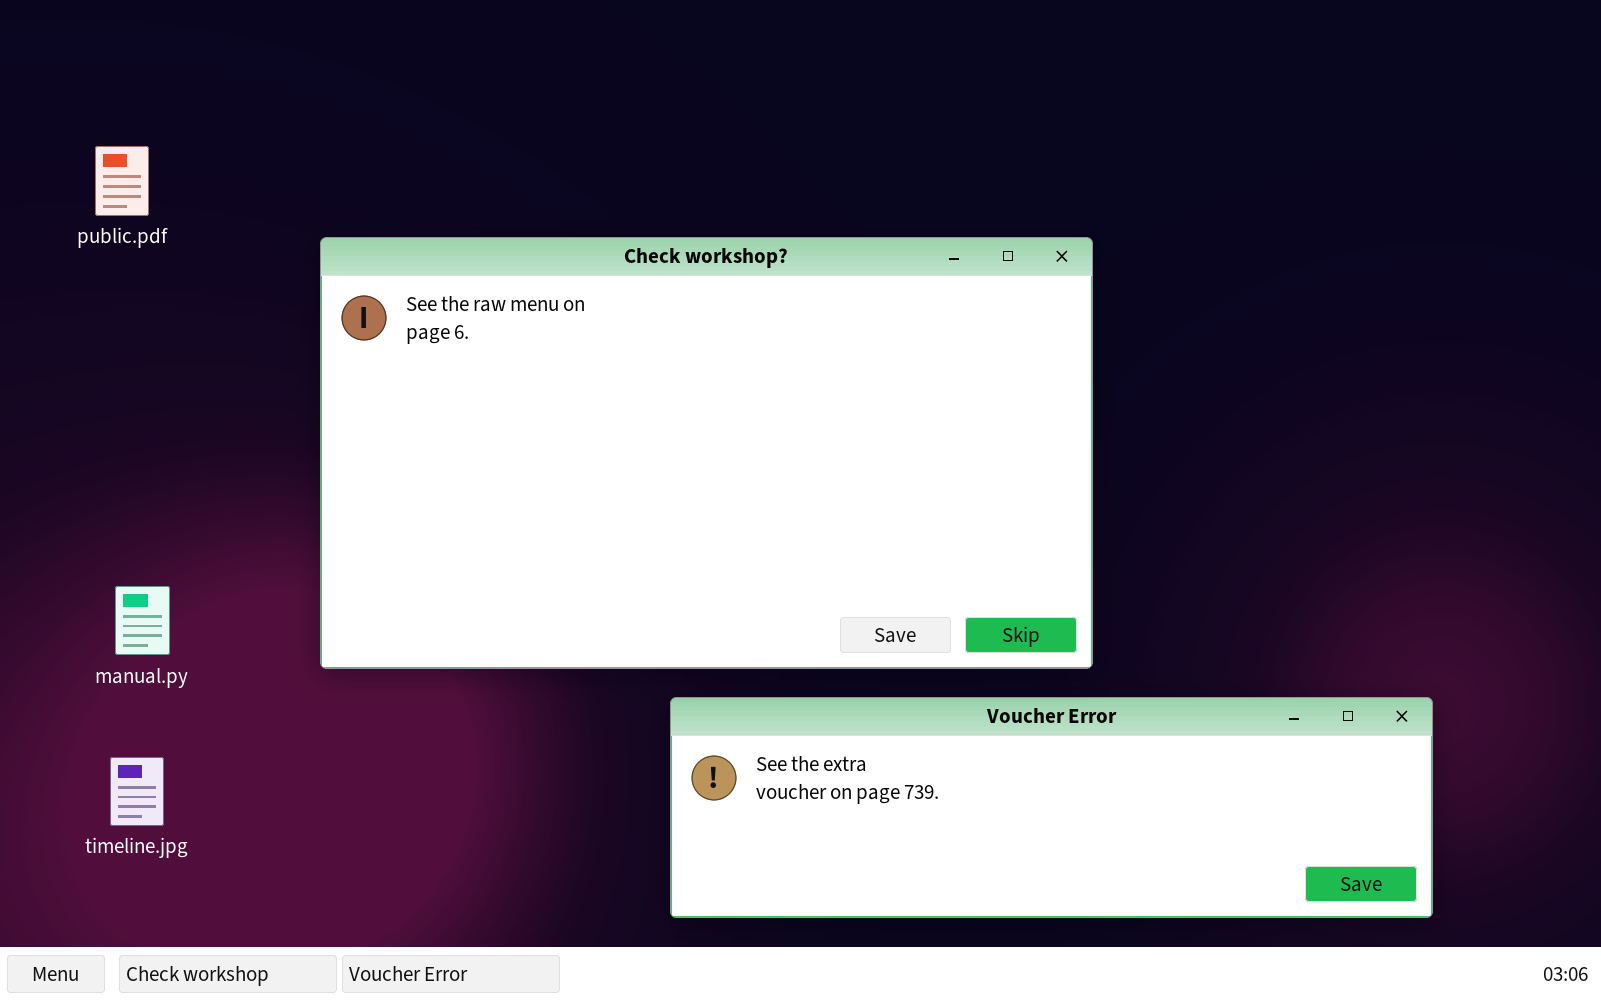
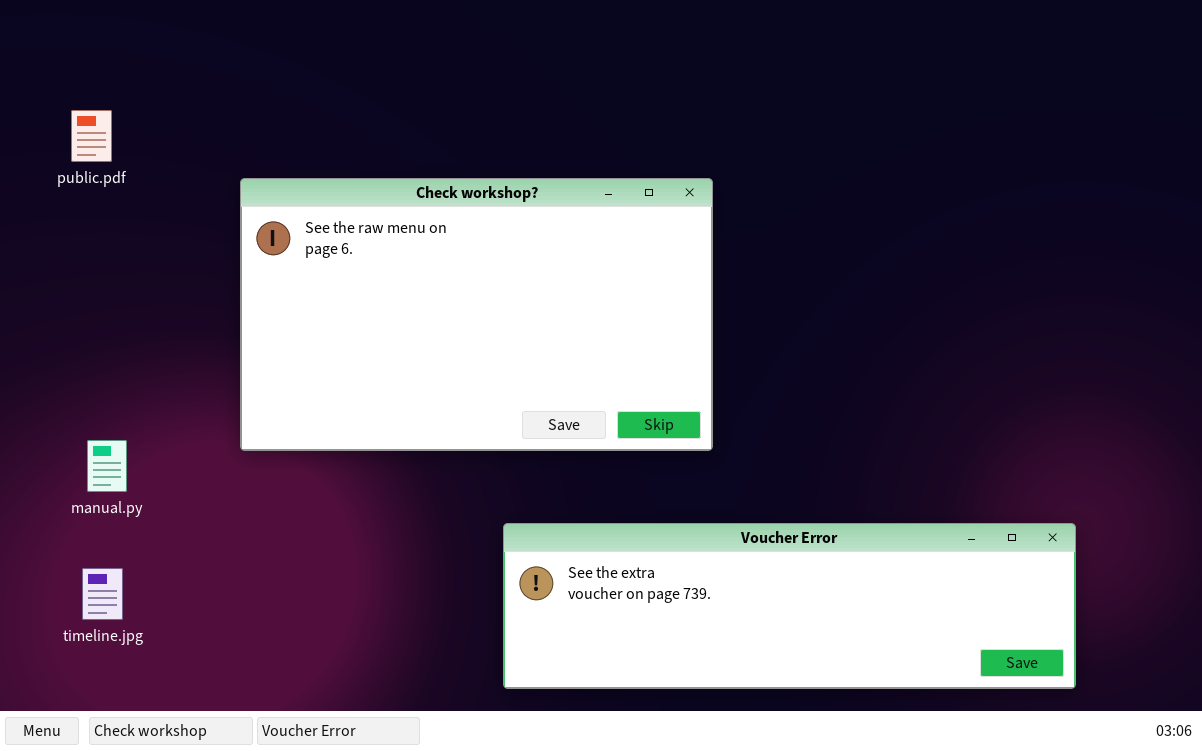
Check workshop?: [320,237,1093,669] -> [240,178,713,451], resized

